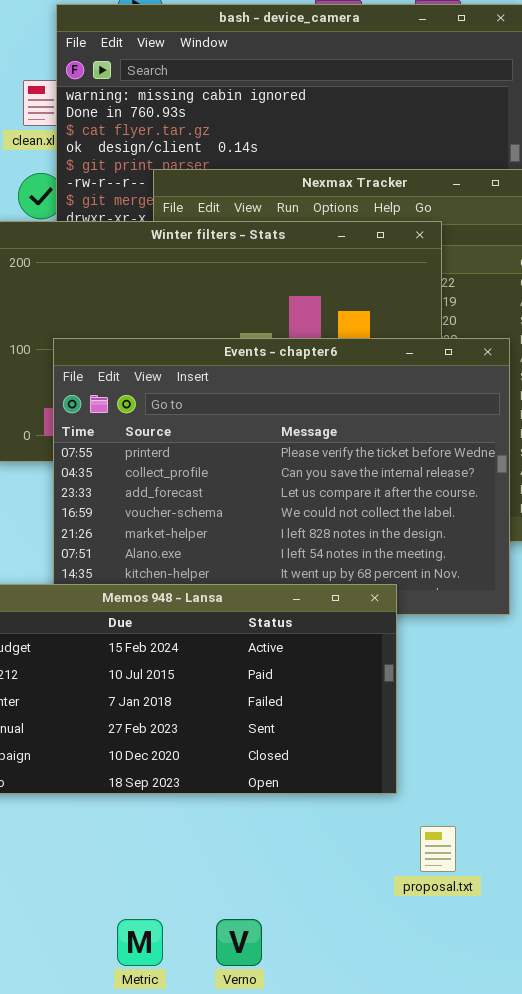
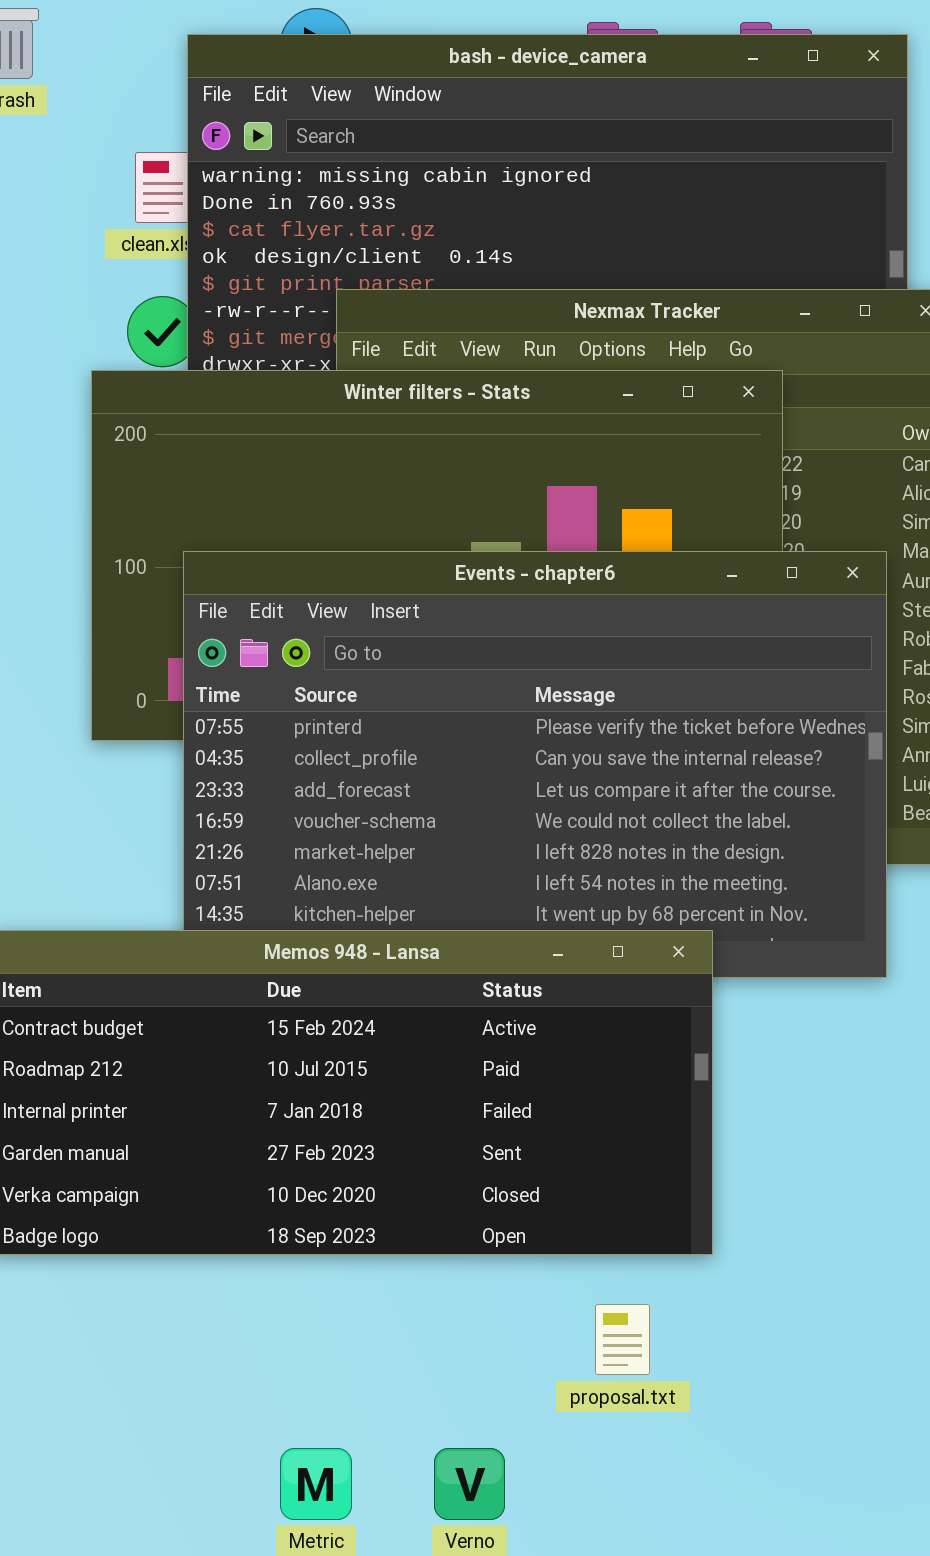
proposal.txt: [420,826,456,872] -> [595,1304,650,1375], moved

